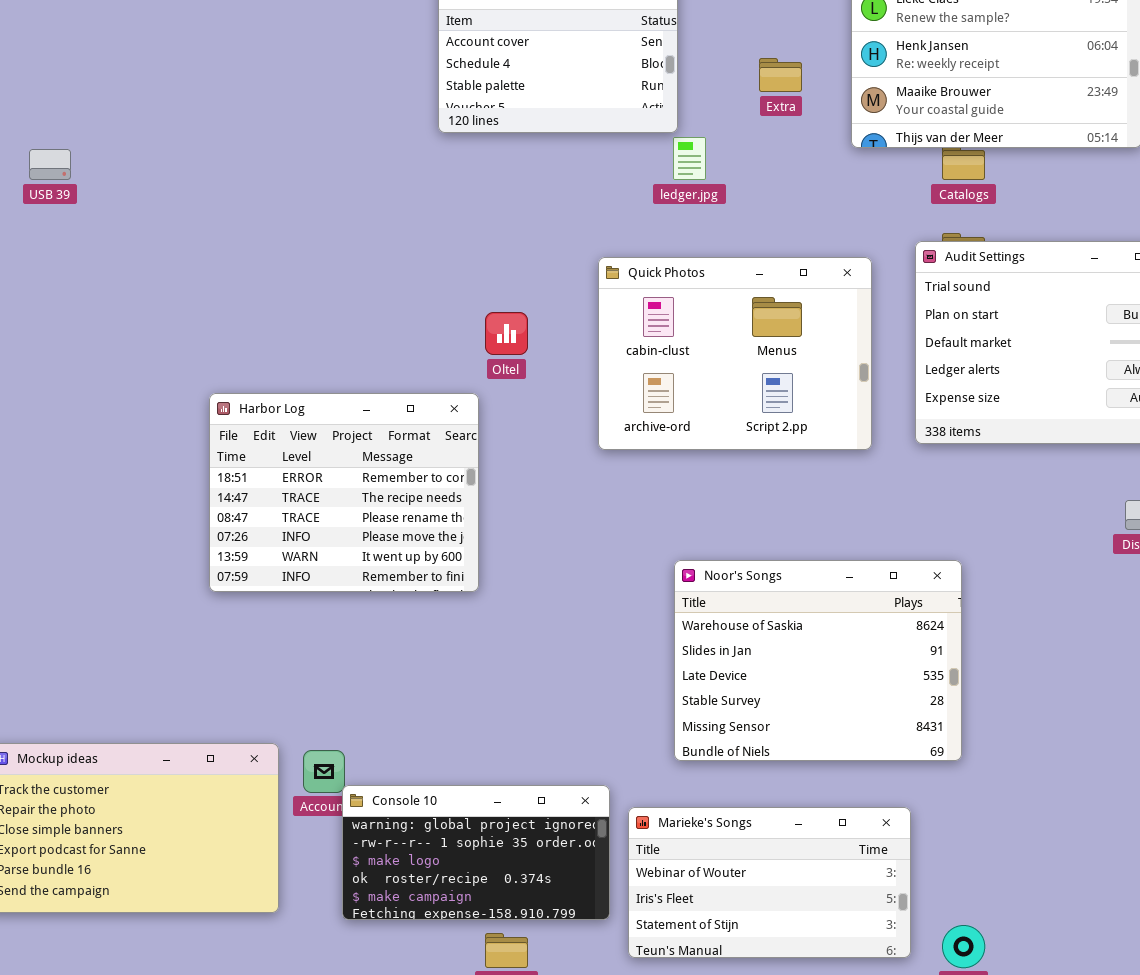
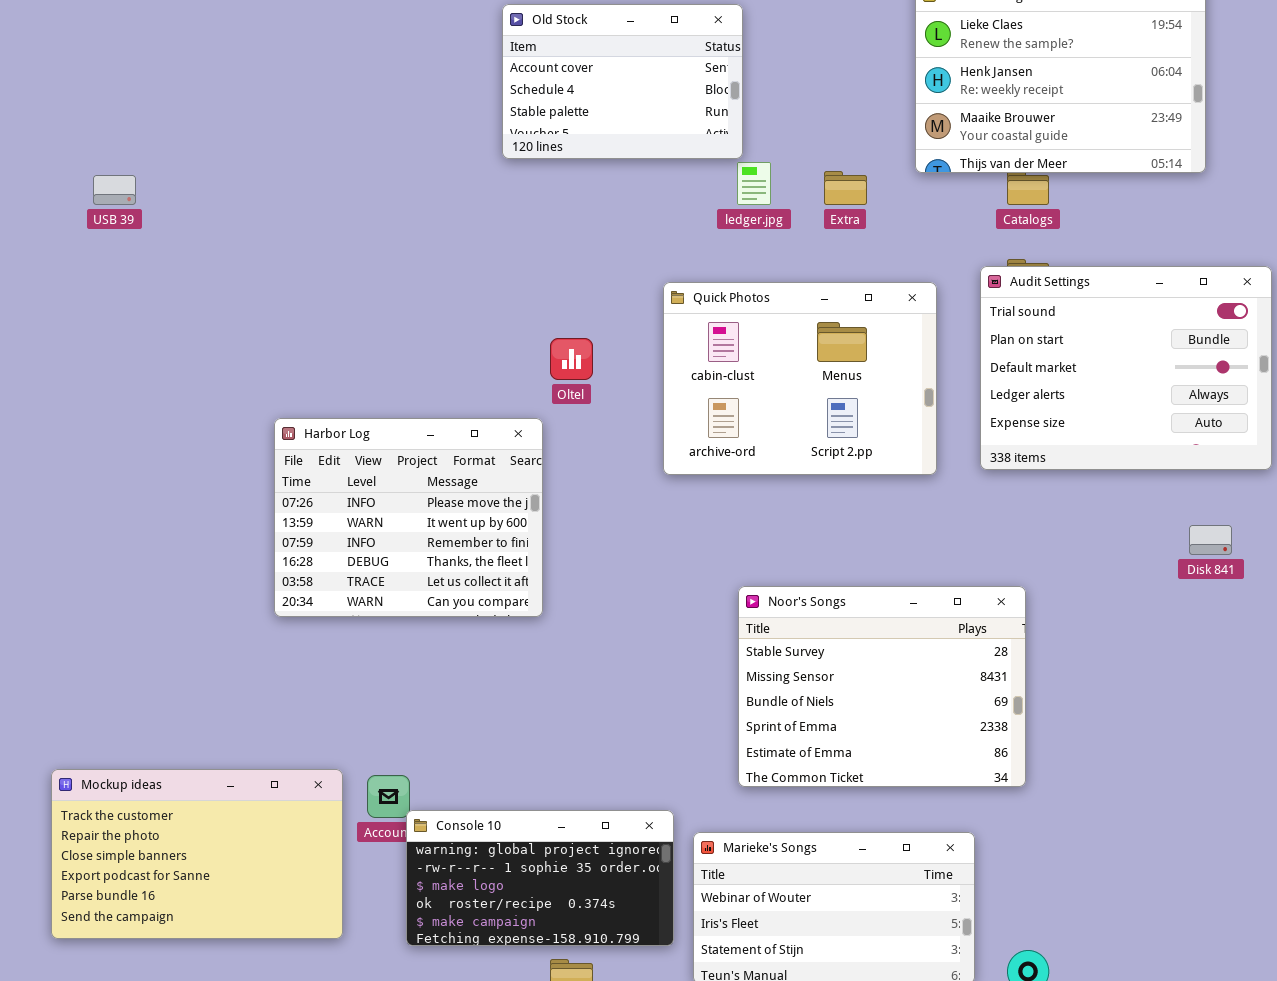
Extra: [759,58,802,92] -> [824,171,867,205], moved
Harbor Log: [209,393,479,592] -> [274,418,543,617], scrolled down 3 rows
Noor's Songs: [674,560,962,761] -> [738,586,1026,787], scrolled down 3 rows

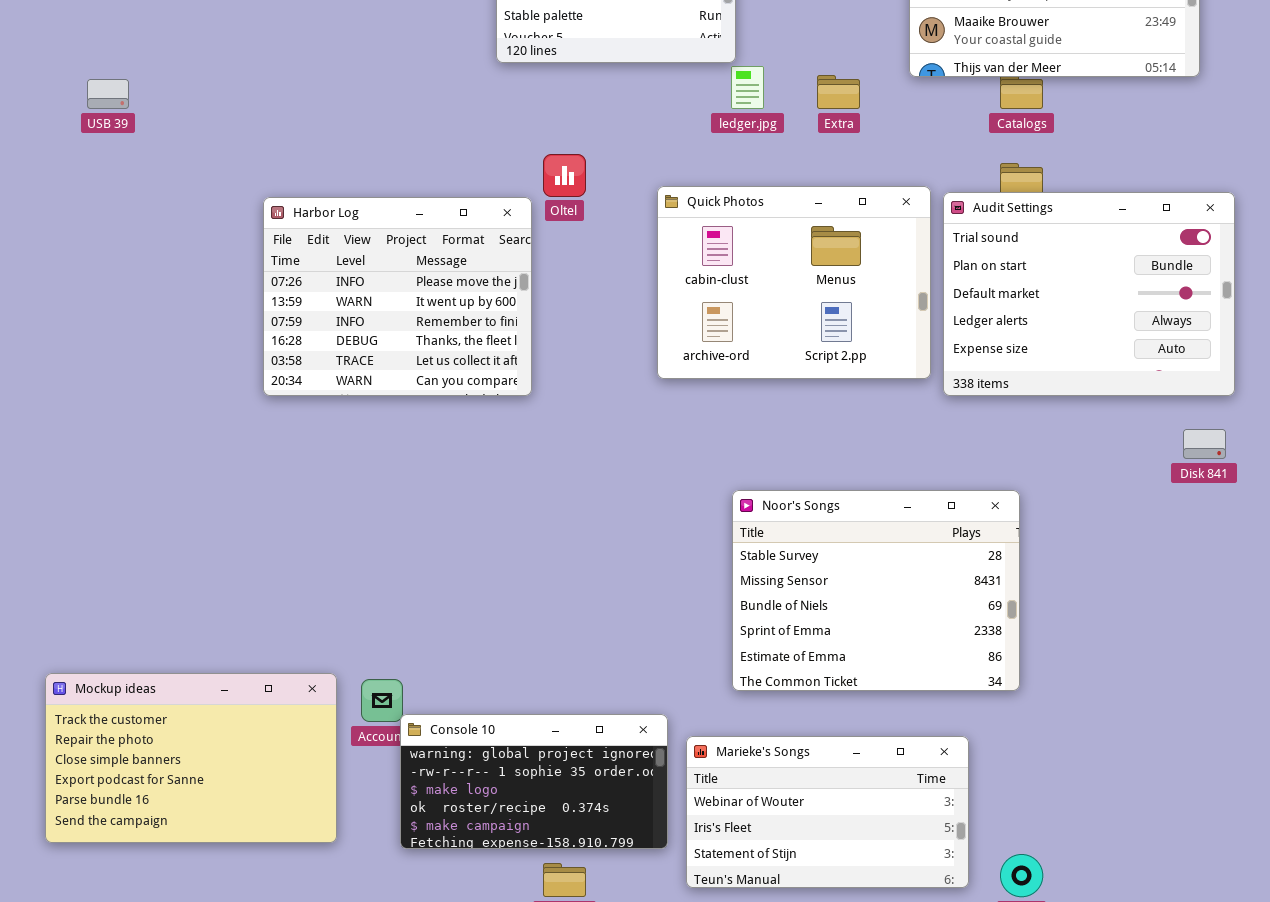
Audit Settings: [980,266,1272,470] -> [943,192,1235,396], moved
Oltel: [550,338,593,380] -> [543,154,586,197], moved
Harbor Log: [274,418,543,617] -> [263,197,532,396], moved

